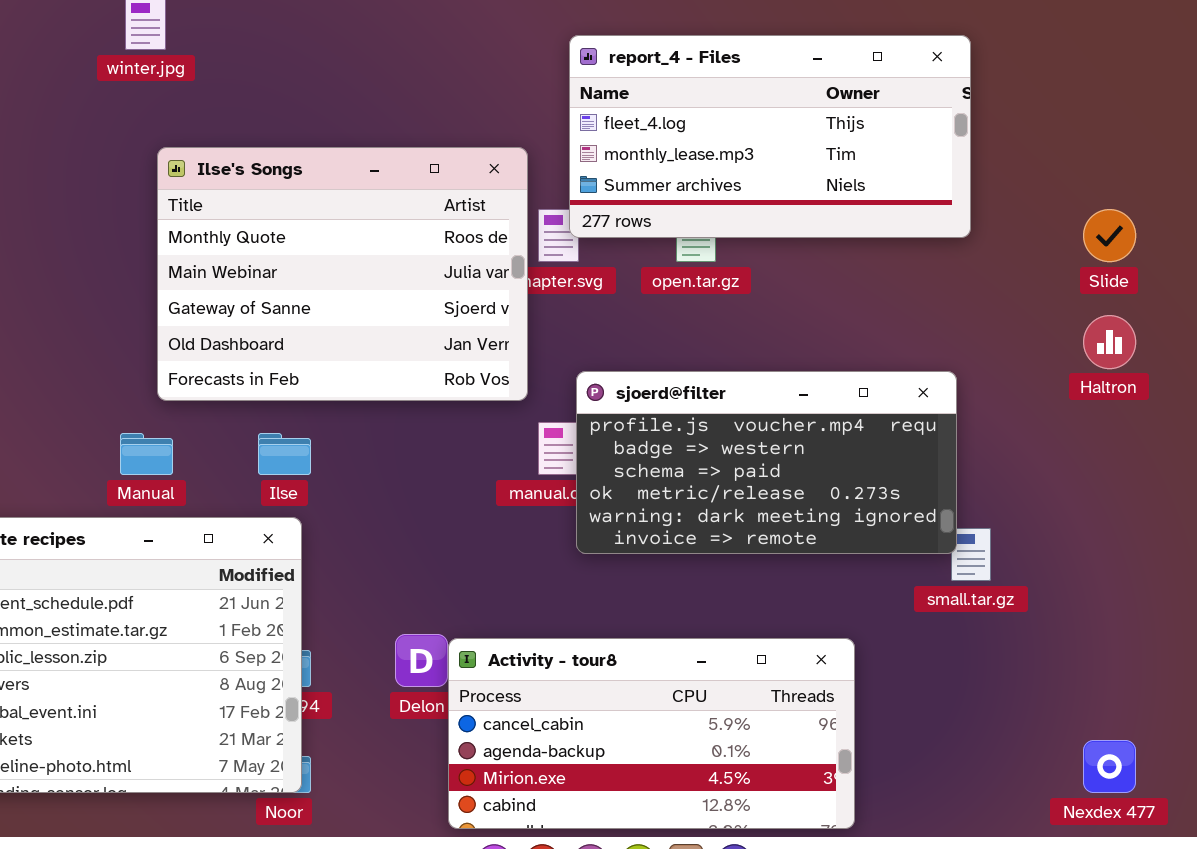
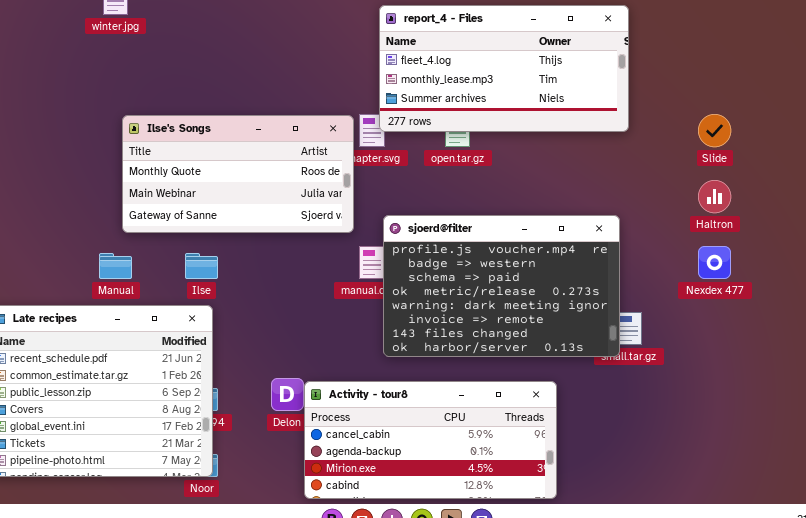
Ilse's Songs: [157,147,528,401] -> [122,115,354,233], resized
sjoerd@filter: [576,371,957,554] -> [383,215,620,357], resized
Nexdex 477: [1083,740,1136,793] -> [698,246,731,279], moved

